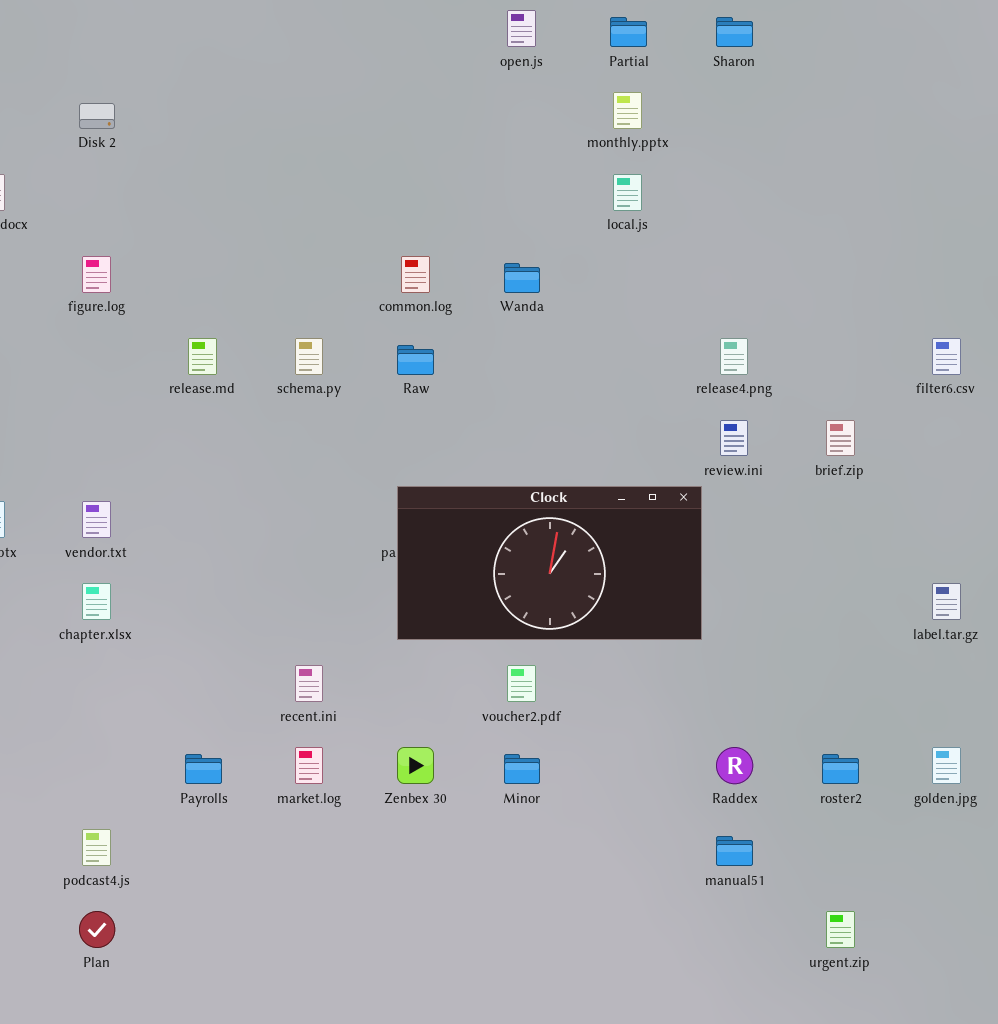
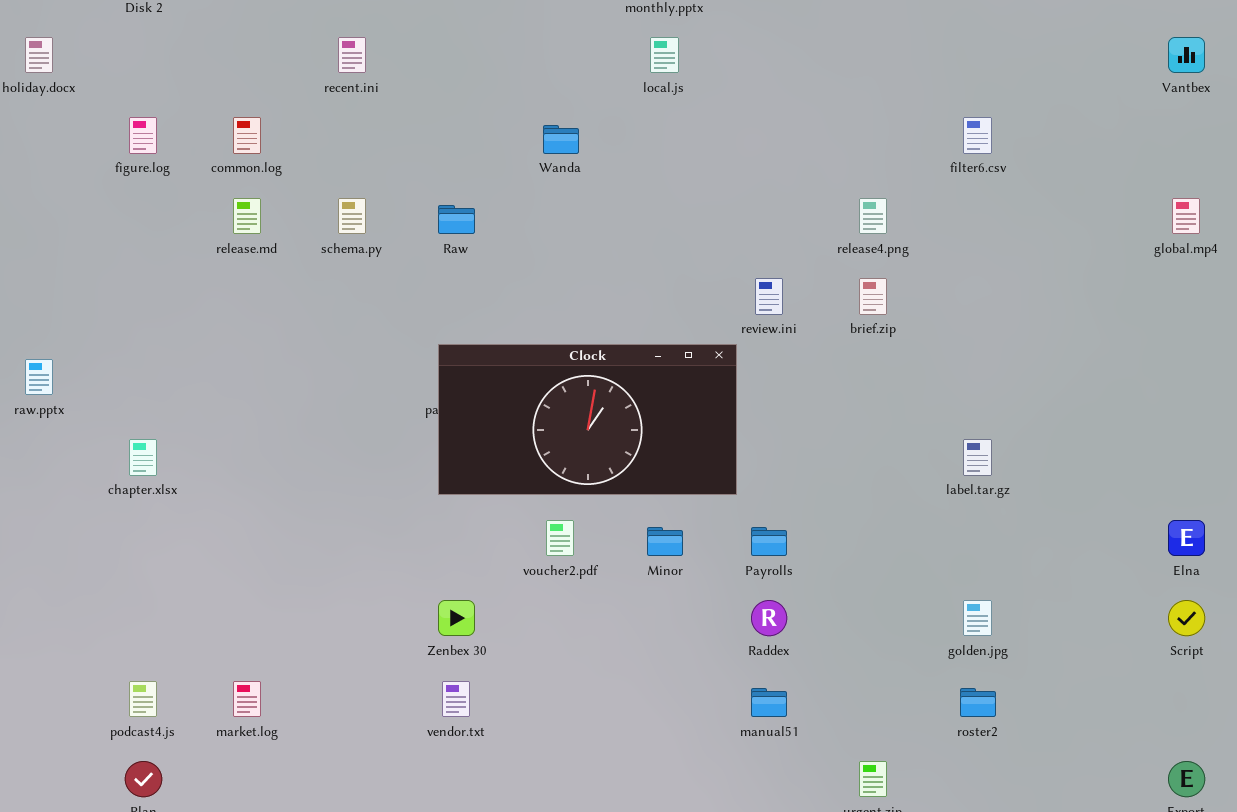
common.log: [401,256,430,293] -> [233,117,261,154], moved
release4.png: [720,338,748,375] -> [859,198,887,234], moved
filter6.csv: [932,338,961,375] -> [963,117,992,154], moved
vendor.txt: [82,501,111,538] -> [442,681,470,717], moved
recent.ini: [295,665,323,702] -> [338,37,366,73], moved
market.log: [295,747,323,784] -> [233,681,261,717], moved
Payrolls: [185,754,222,784] -> [751,527,787,556], moved
Minor: [504,754,540,784] -> [647,527,683,556], moved
roster2: [822,754,859,784] -> [960,688,996,717], moved

